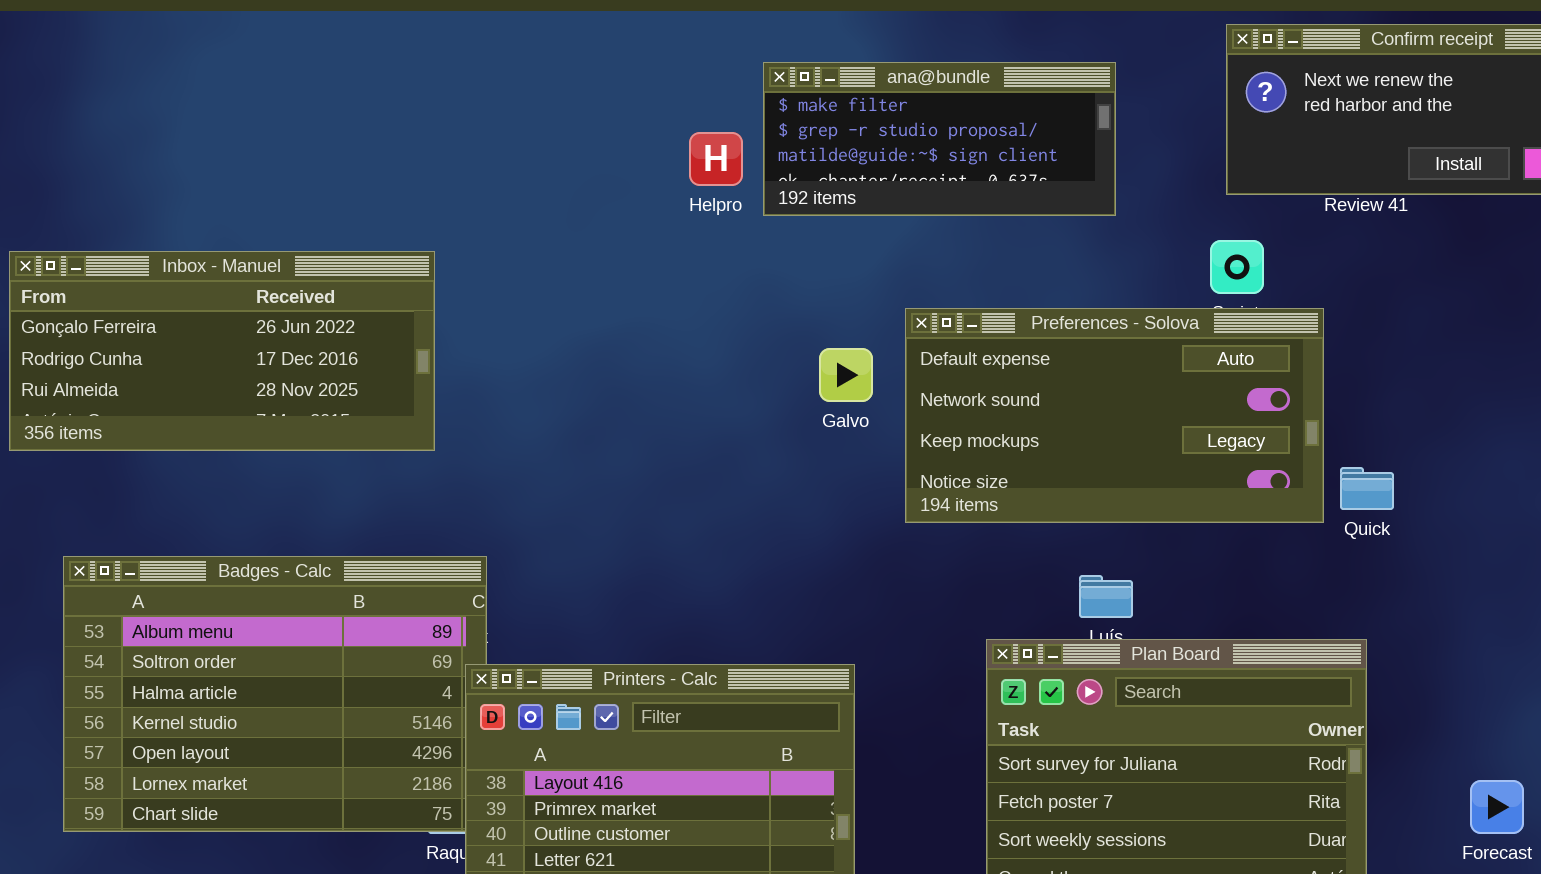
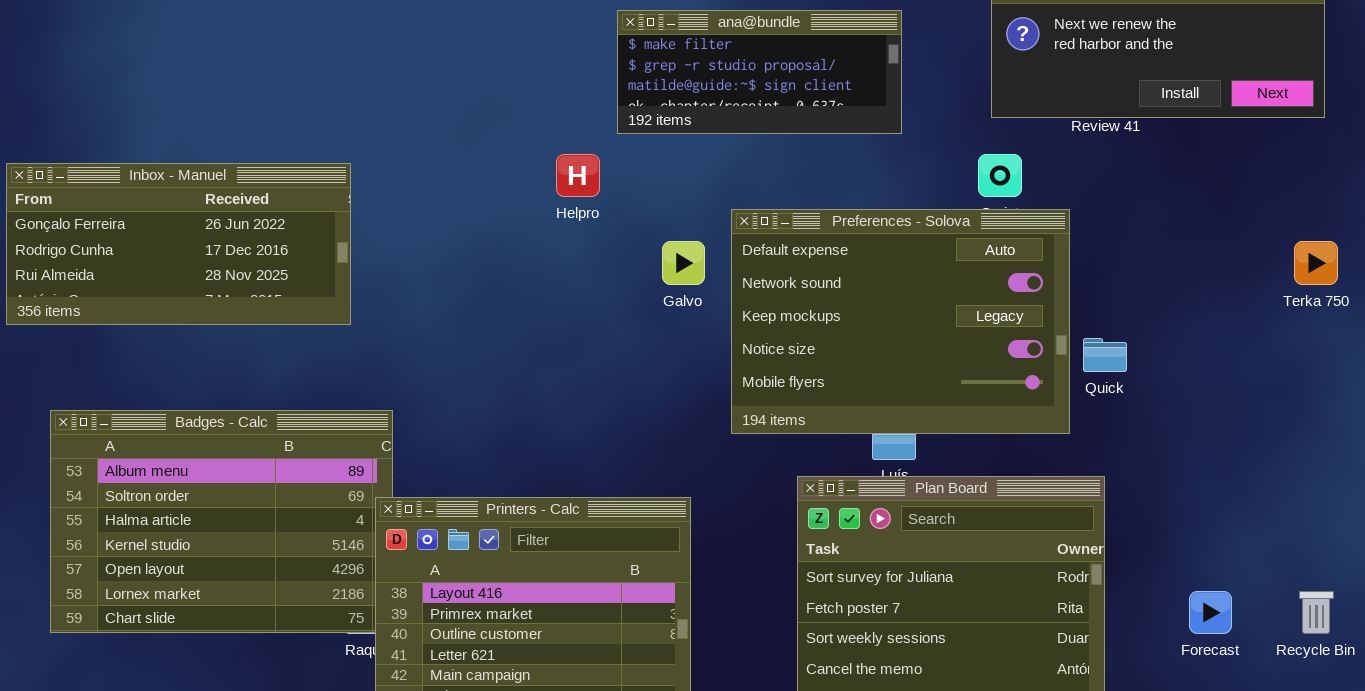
Helpro: [689,132,743,186] -> [556,154,600,197], moved
Preferences - Solova: [905,308,1324,523] -> [731,209,1070,434], resized

